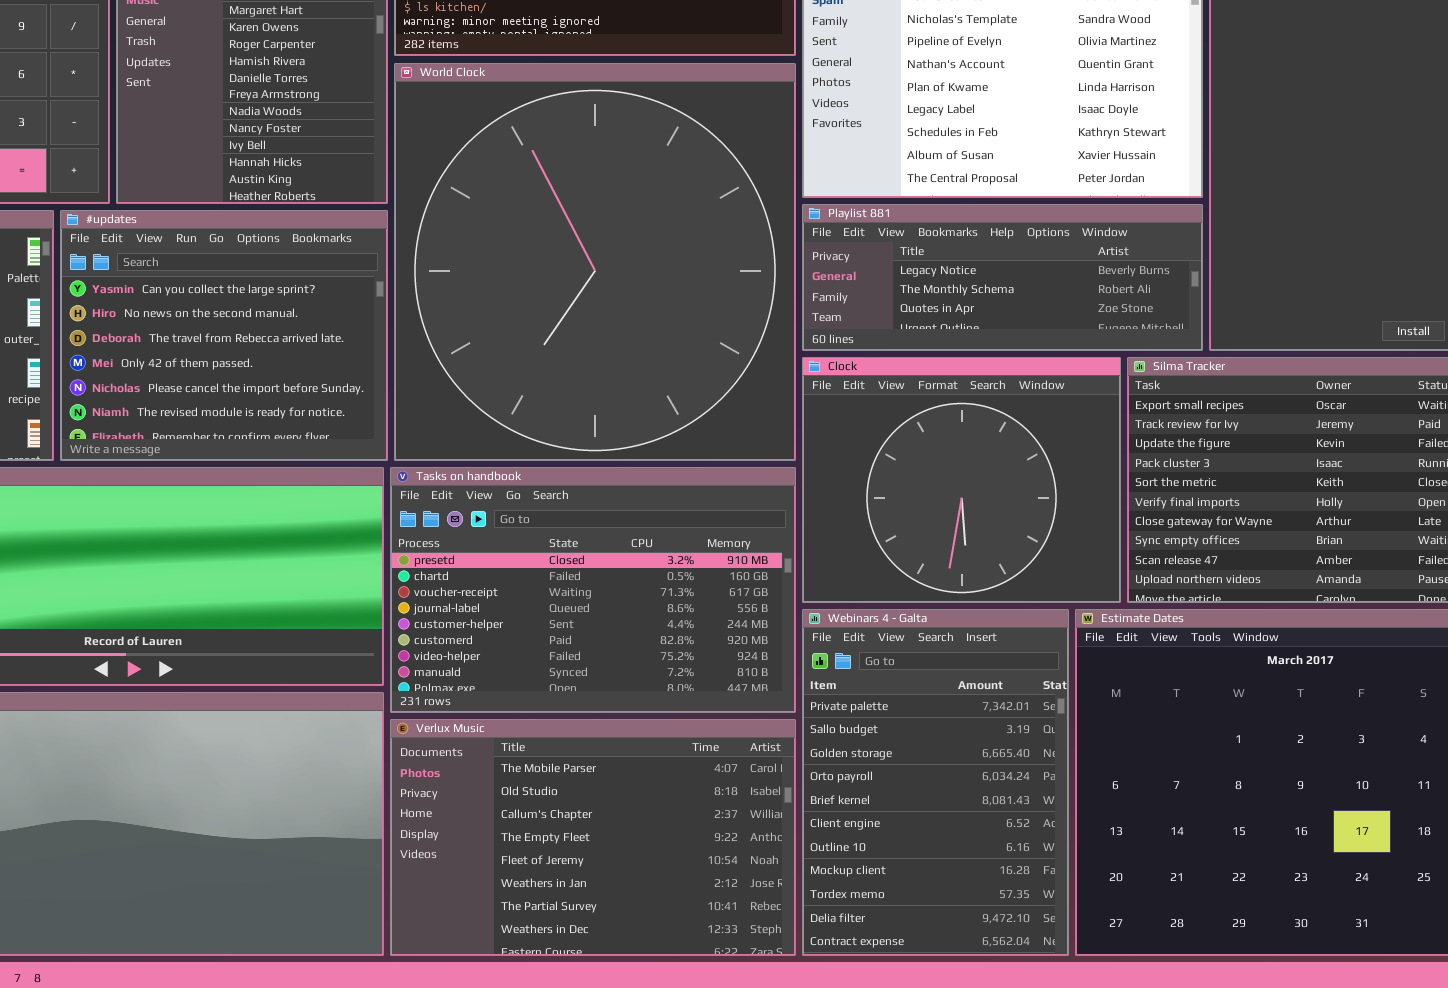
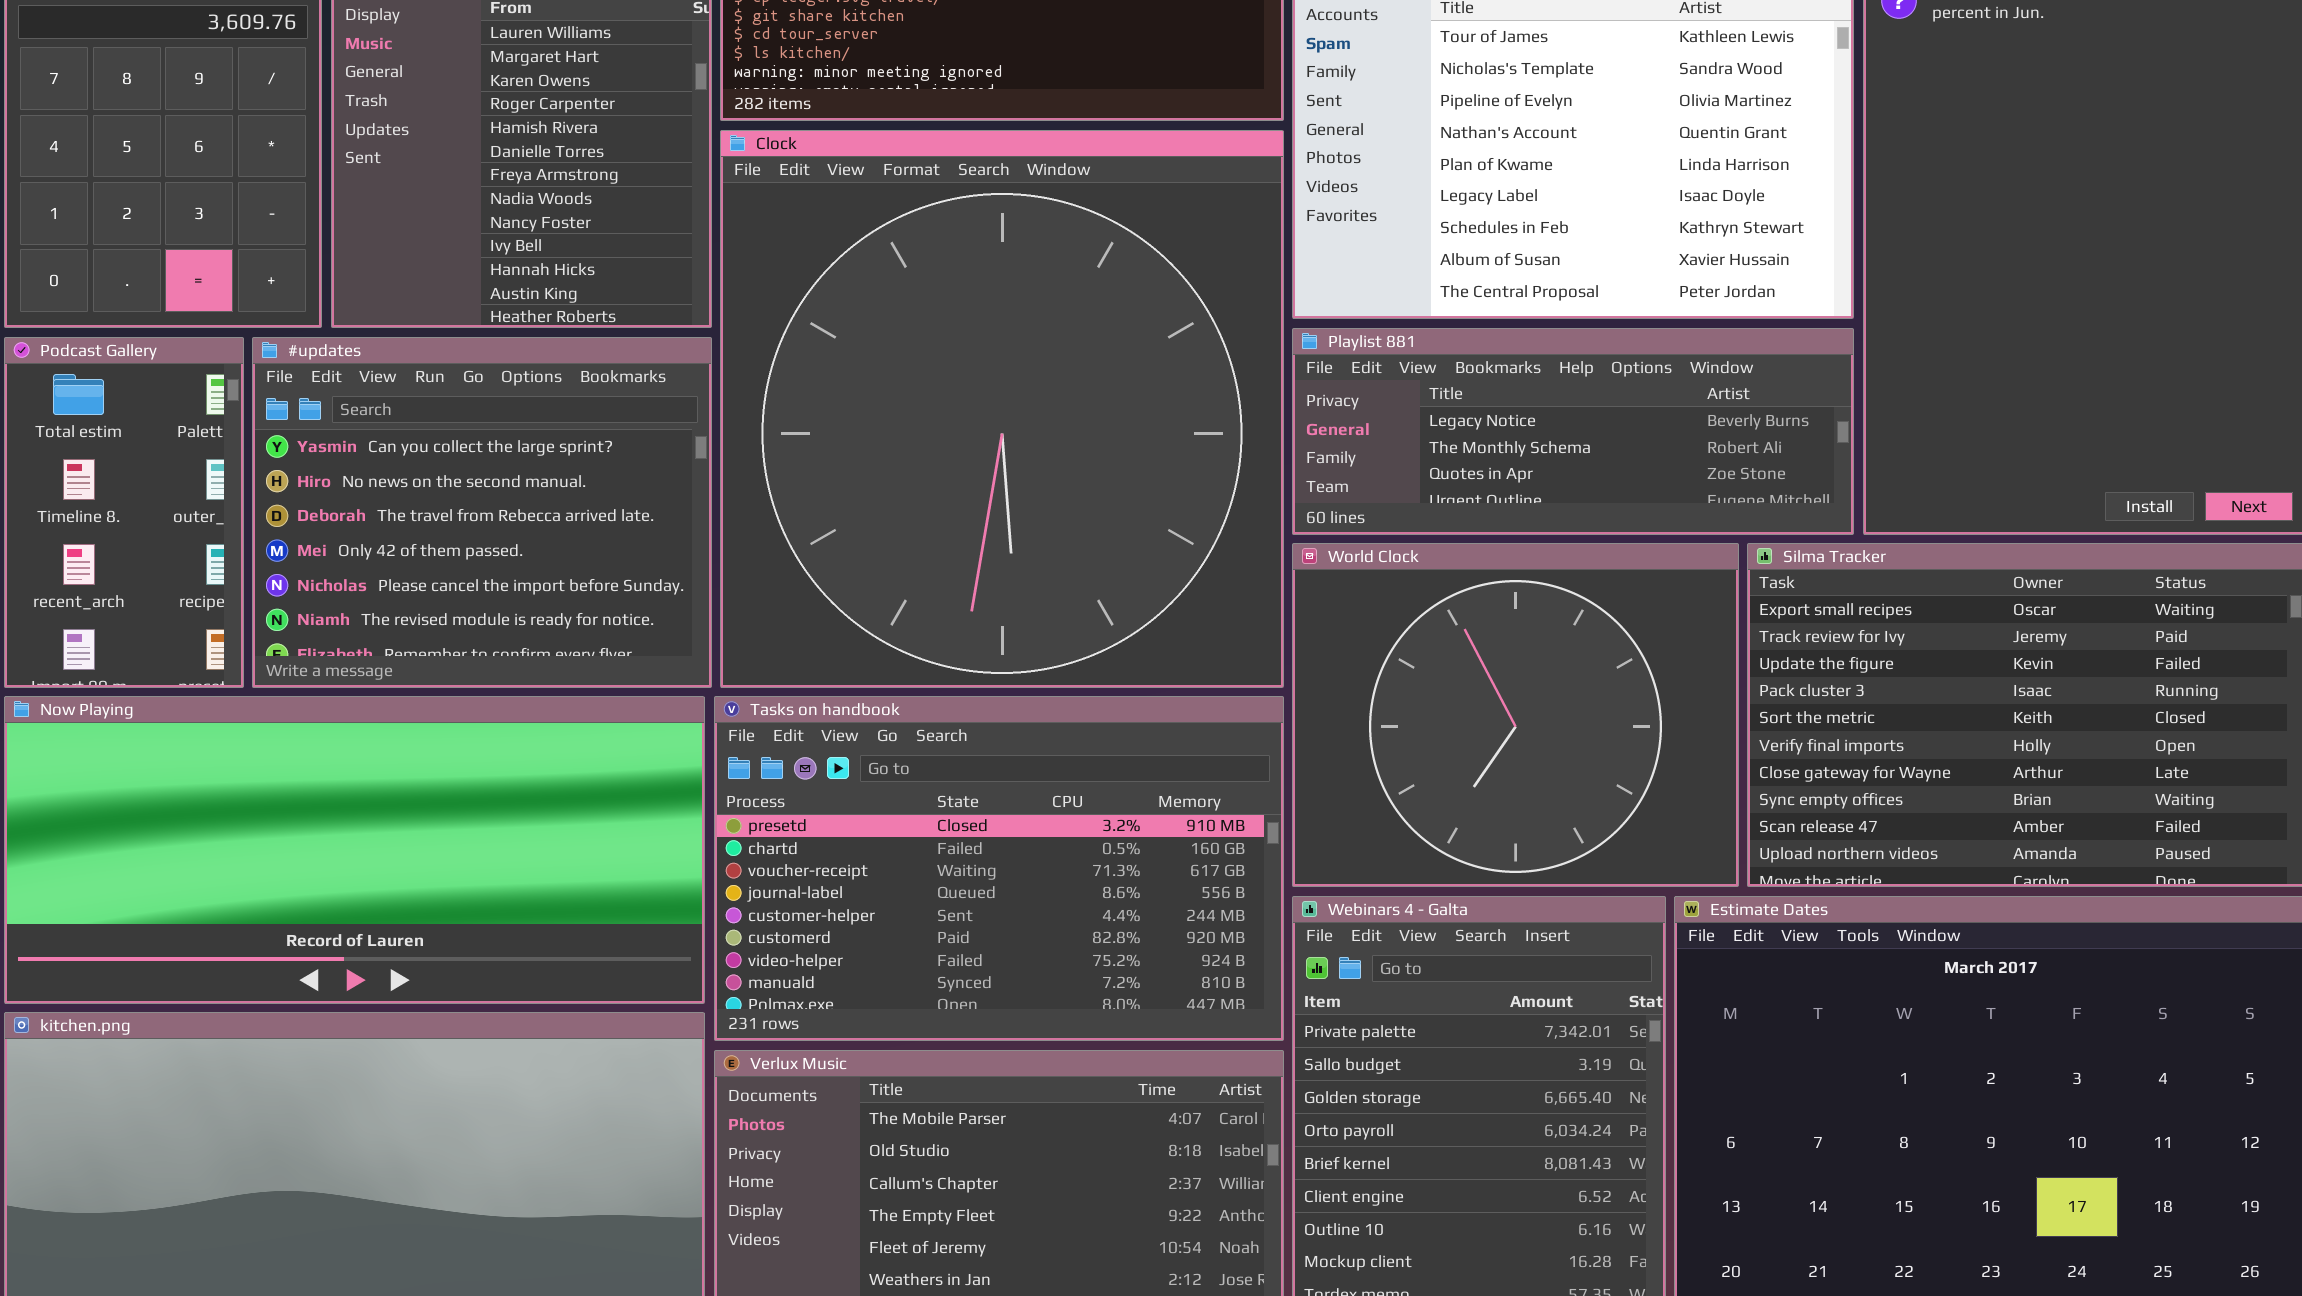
World Clock: [394,63,796,461] -> [1292,543,1739,887], moved, resized
Clock: [802,357,1121,603] -> [720,130,1284,688], moved, resized

